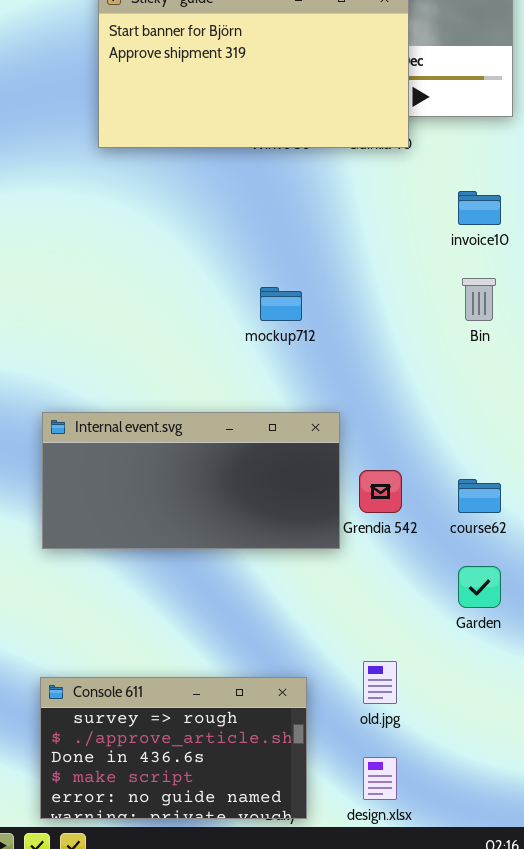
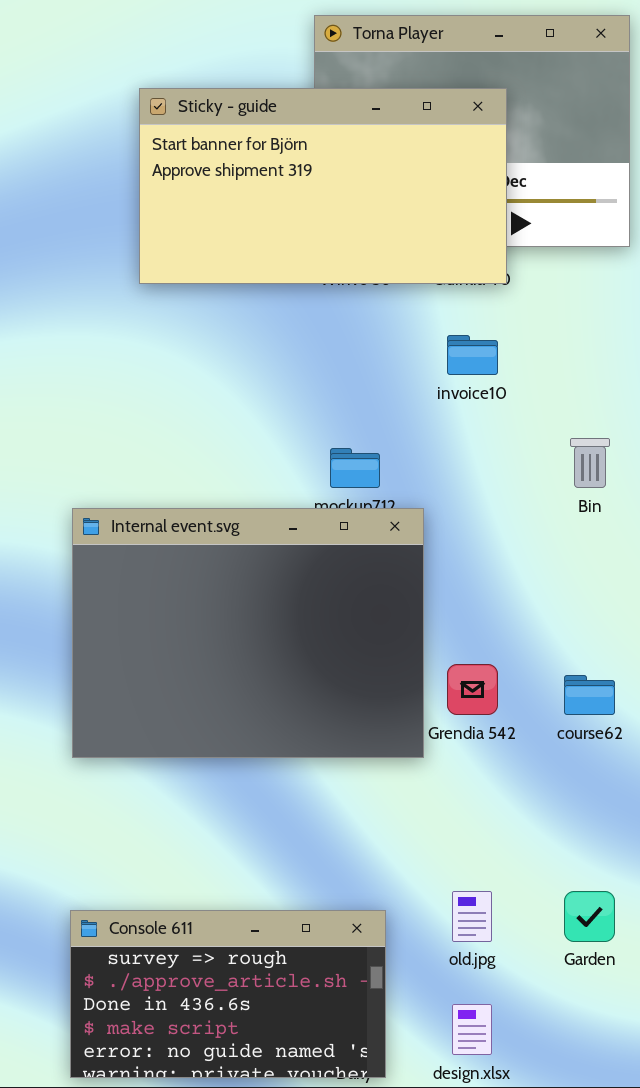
invoice10: [458,191,501,225] -> [447,335,498,375], moved
Internal event.svg: [42,412,340,549] -> [72,508,424,758], resized
Garden: [458,566,501,608] -> [564,891,615,942], moved

